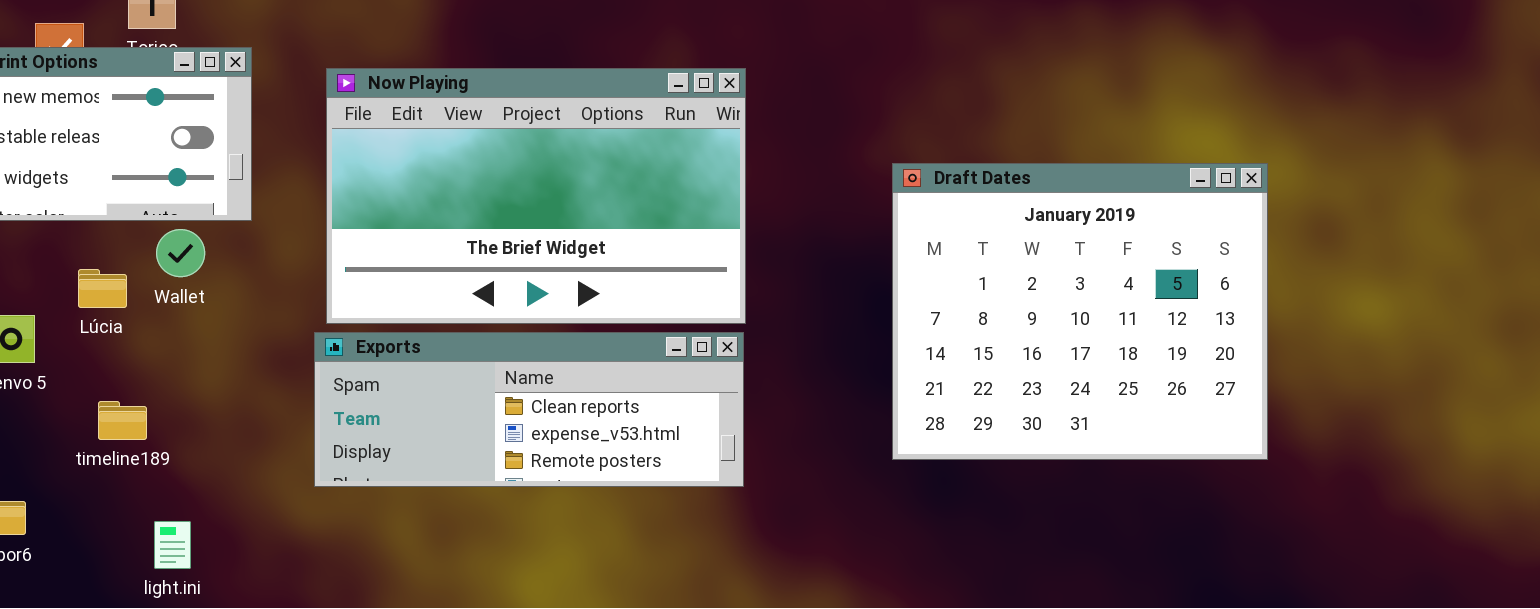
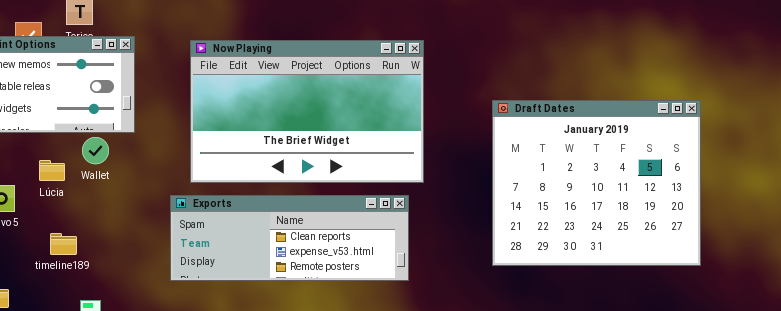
Now Playing: [326,68,746,324] -> [190,40,424,183], moved

